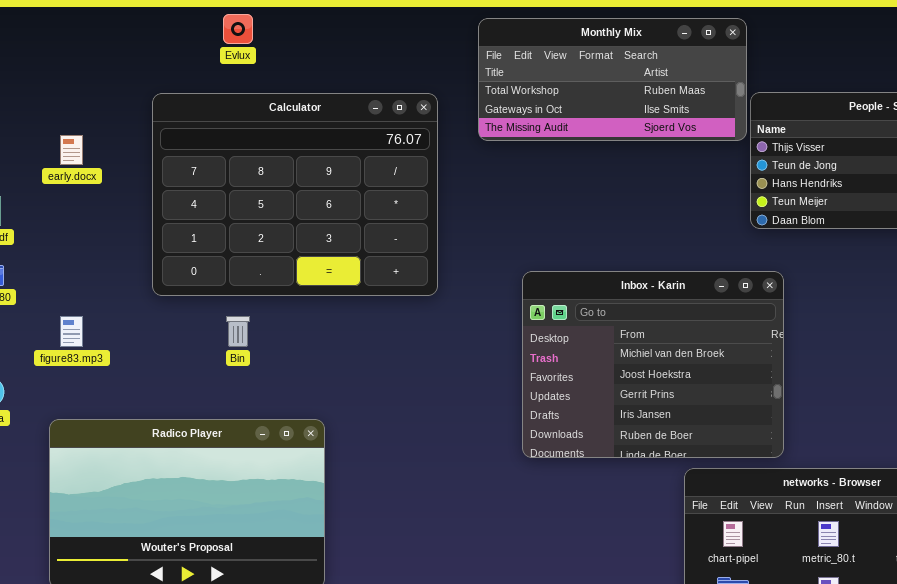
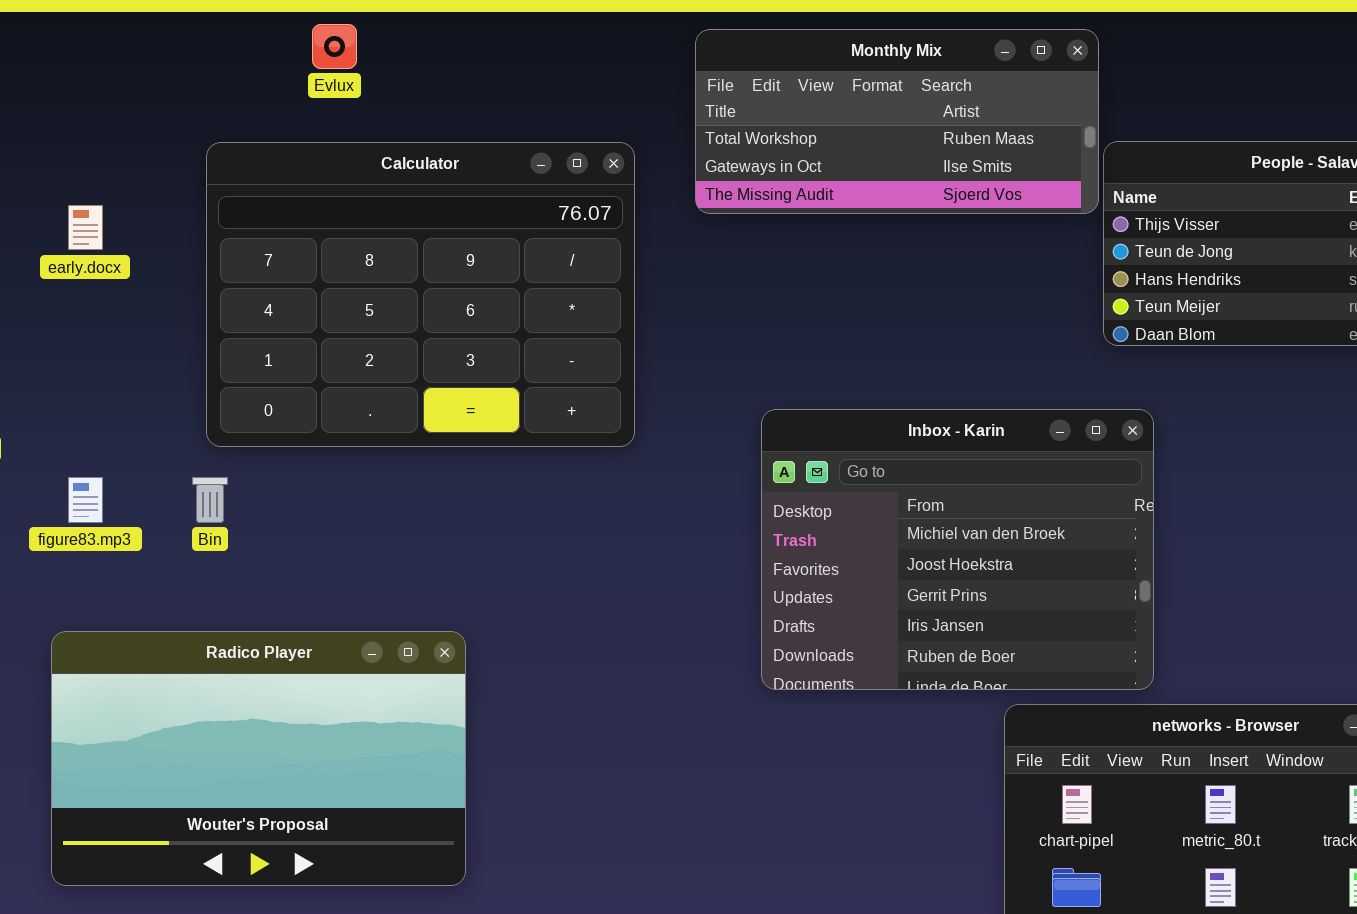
Bin: [226,316,250,347] -> [192,477,228,523], moved

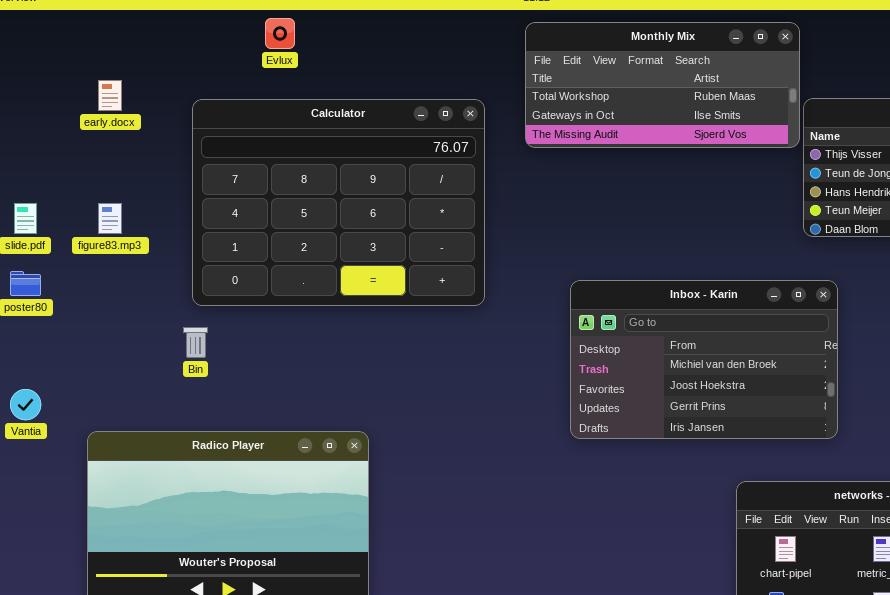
early.docx: [68,205,103,250] -> [98,80,122,111], moved
Inbox - Karin: [761,409,1154,690] -> [570,280,838,439], resized
figure83.mp3: [68,477,103,523] -> [98,203,122,234], moved

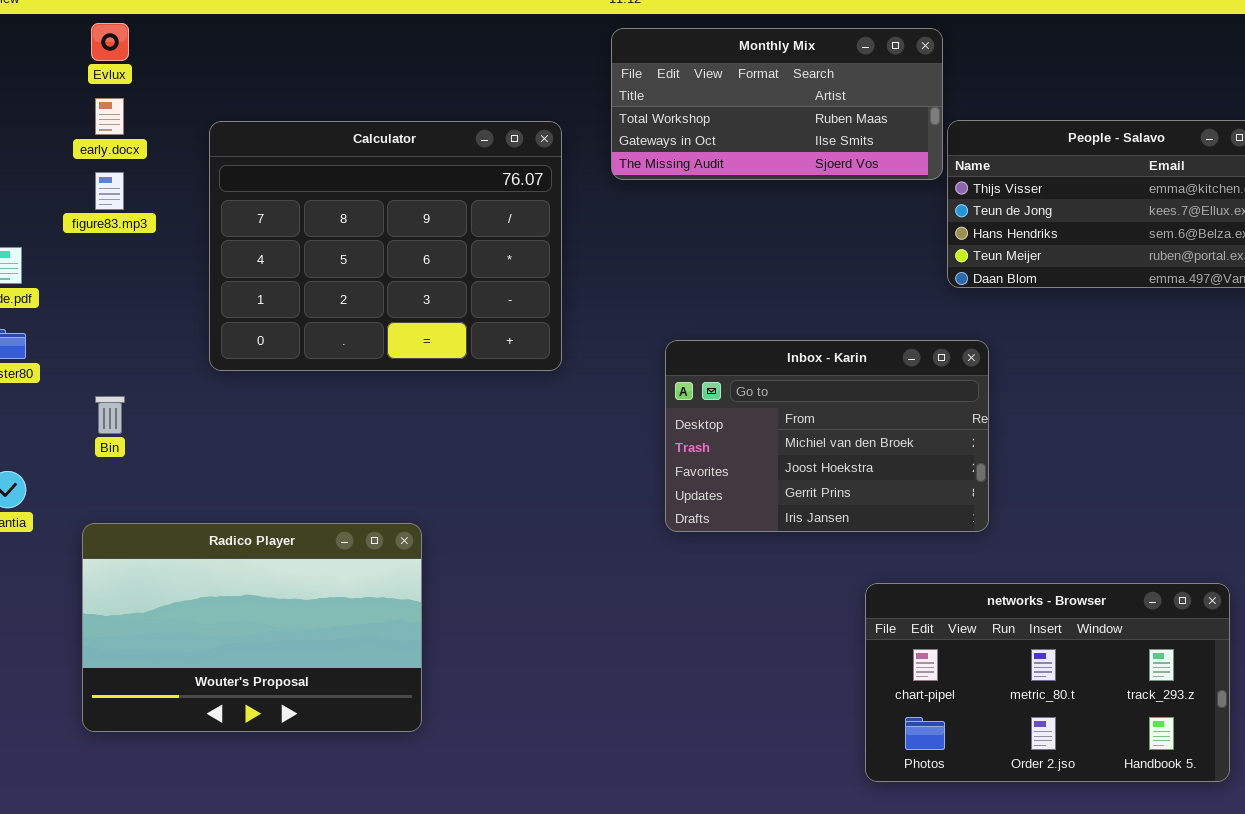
Evlux: [265,18,295,49] -> [91,23,129,61], moved
figure83.mp3: [98,203,122,234] -> [95,172,124,210], moved
Bin: [183,327,208,358] -> [95,396,125,434], moved

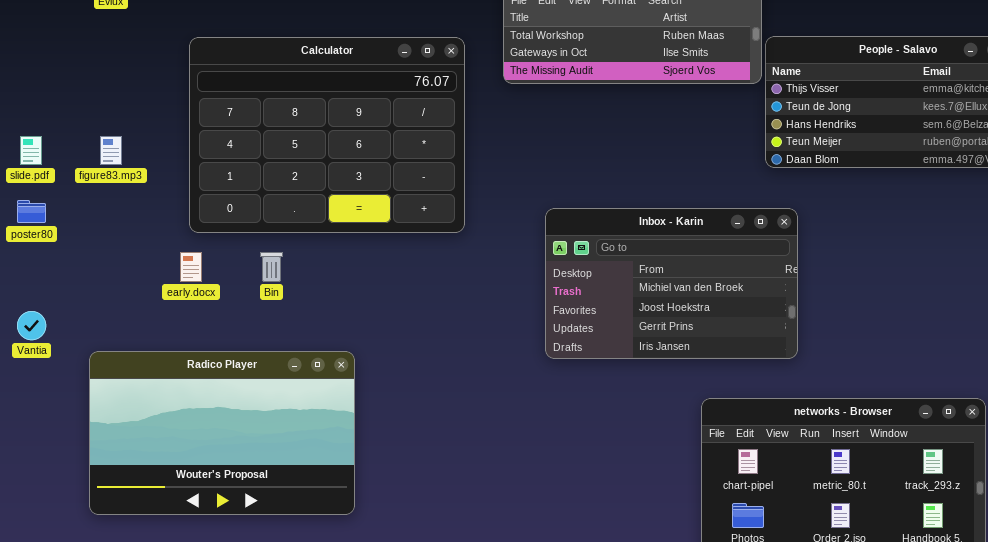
early.docx: [95,98,124,135] -> [180,252,202,282], moved
figure83.mp3: [95,172,124,210] -> [100,136,122,165], moved
Bin: [95,396,125,434] -> [260,252,283,282], moved

